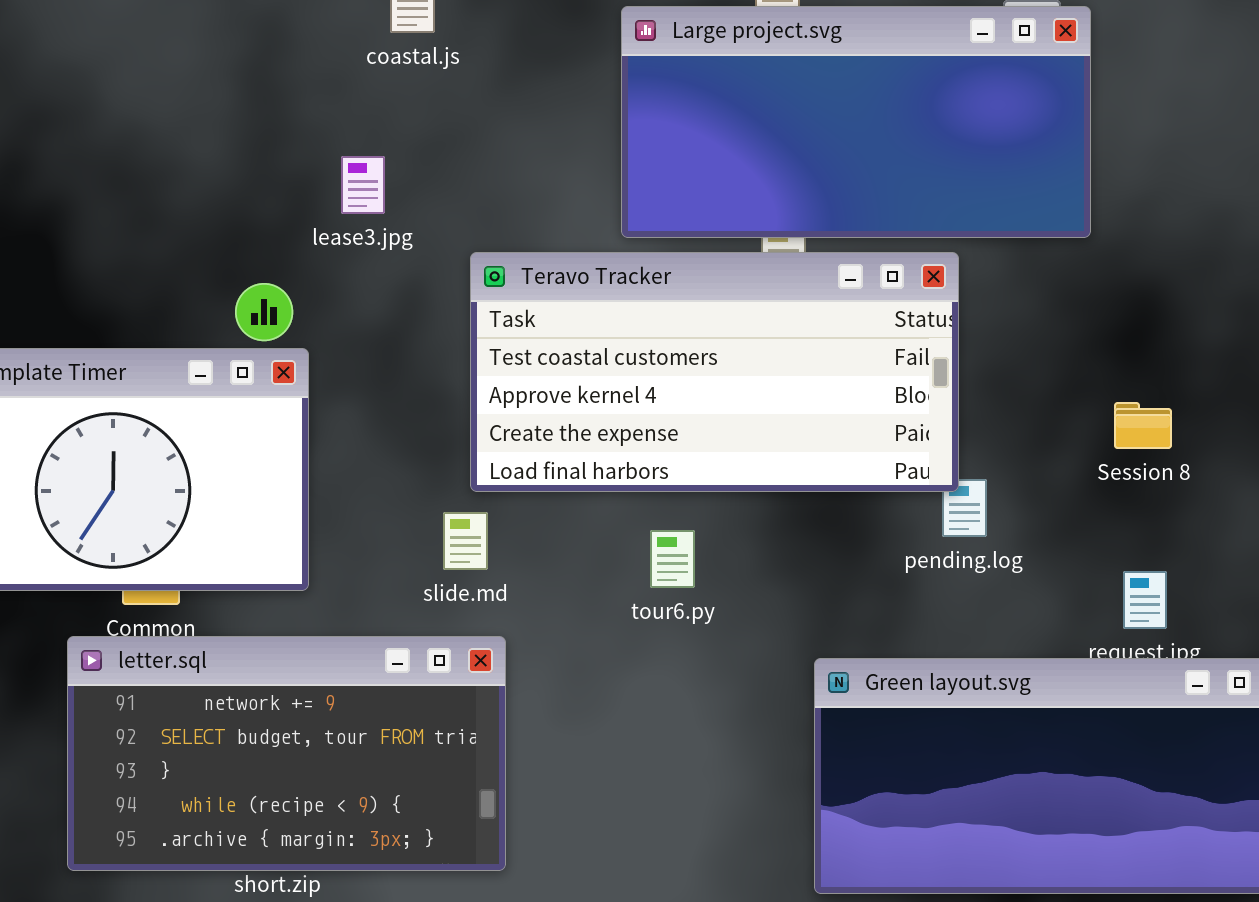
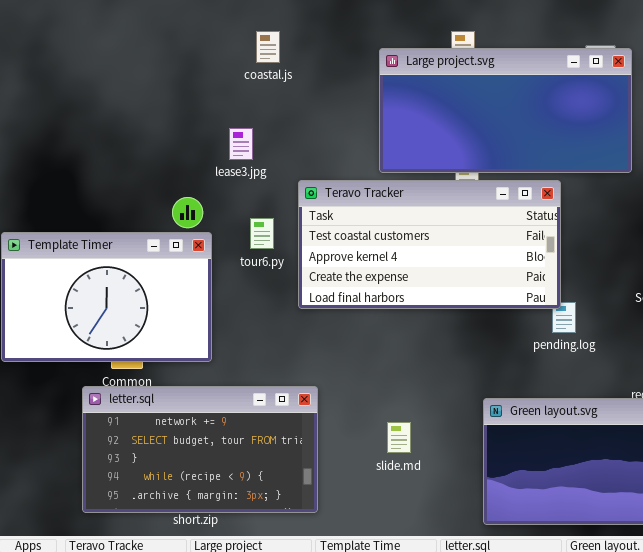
slide.md: [443,512,488,570] -> [387,422,411,453], moved
tour6.py: [650,530,695,588] -> [250,218,274,249], moved

